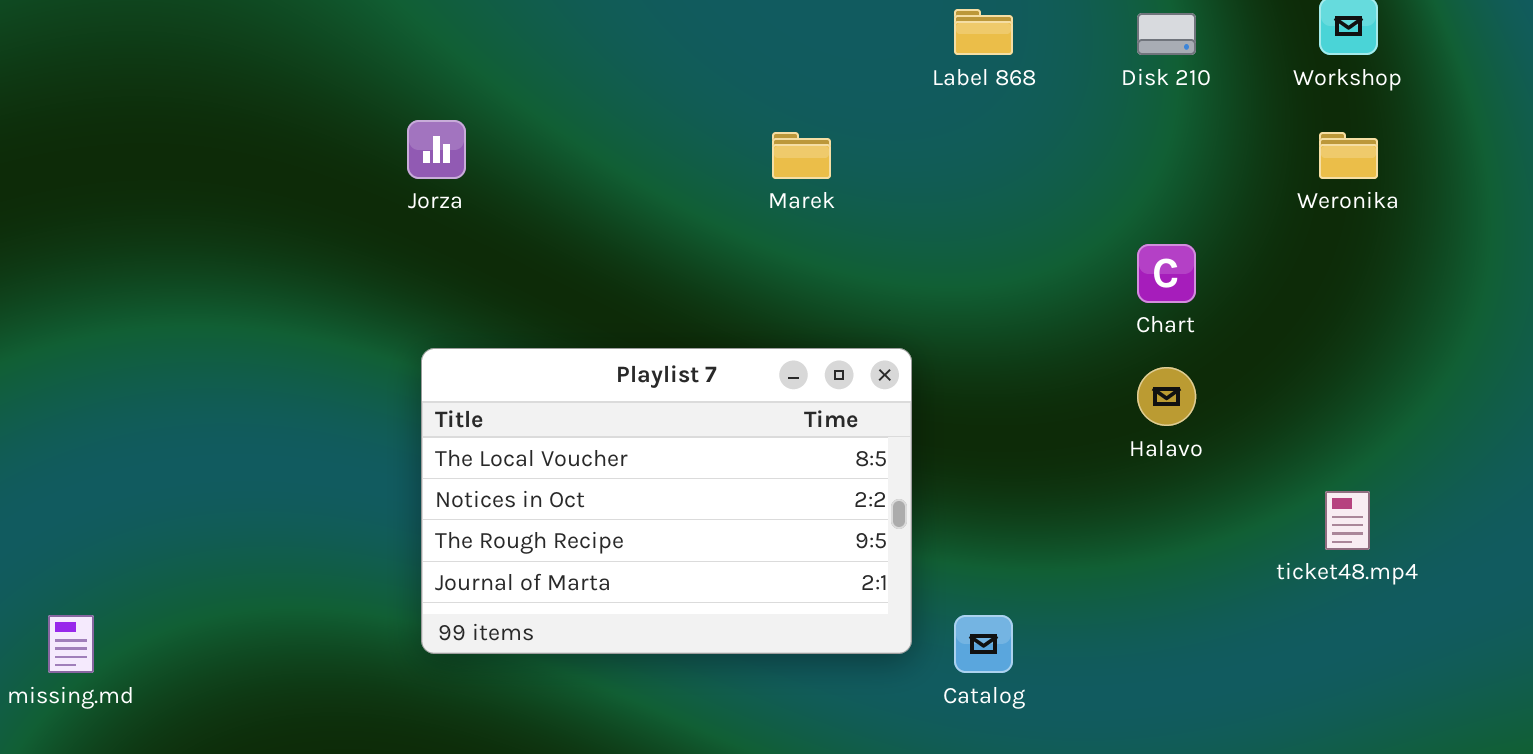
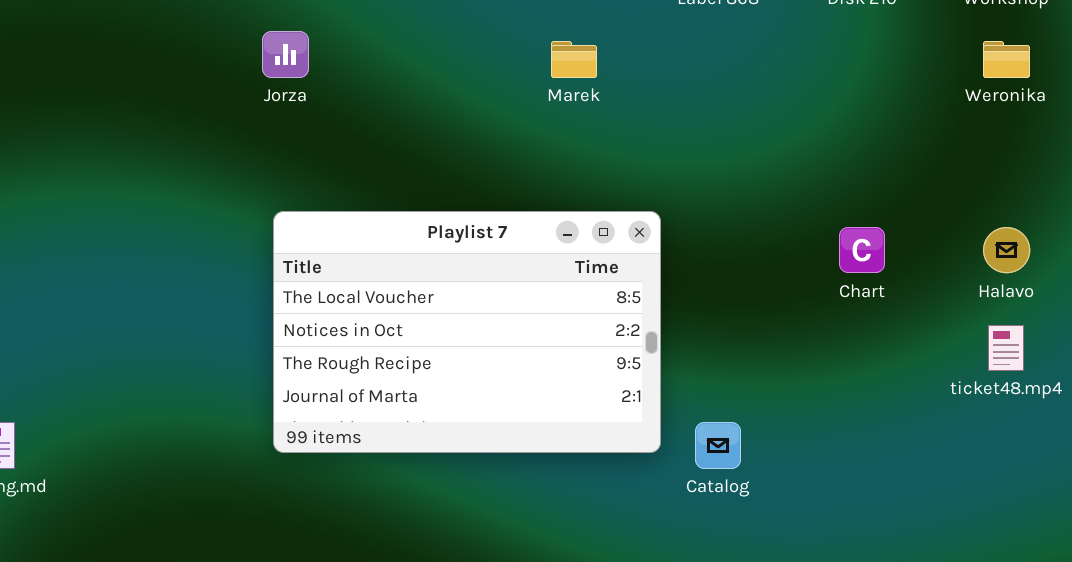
Chart: [1137,244,1196,303] -> [839,227,885,273], moved
Halavo: [1137,367,1196,426] -> [983,227,1030,273], moved

